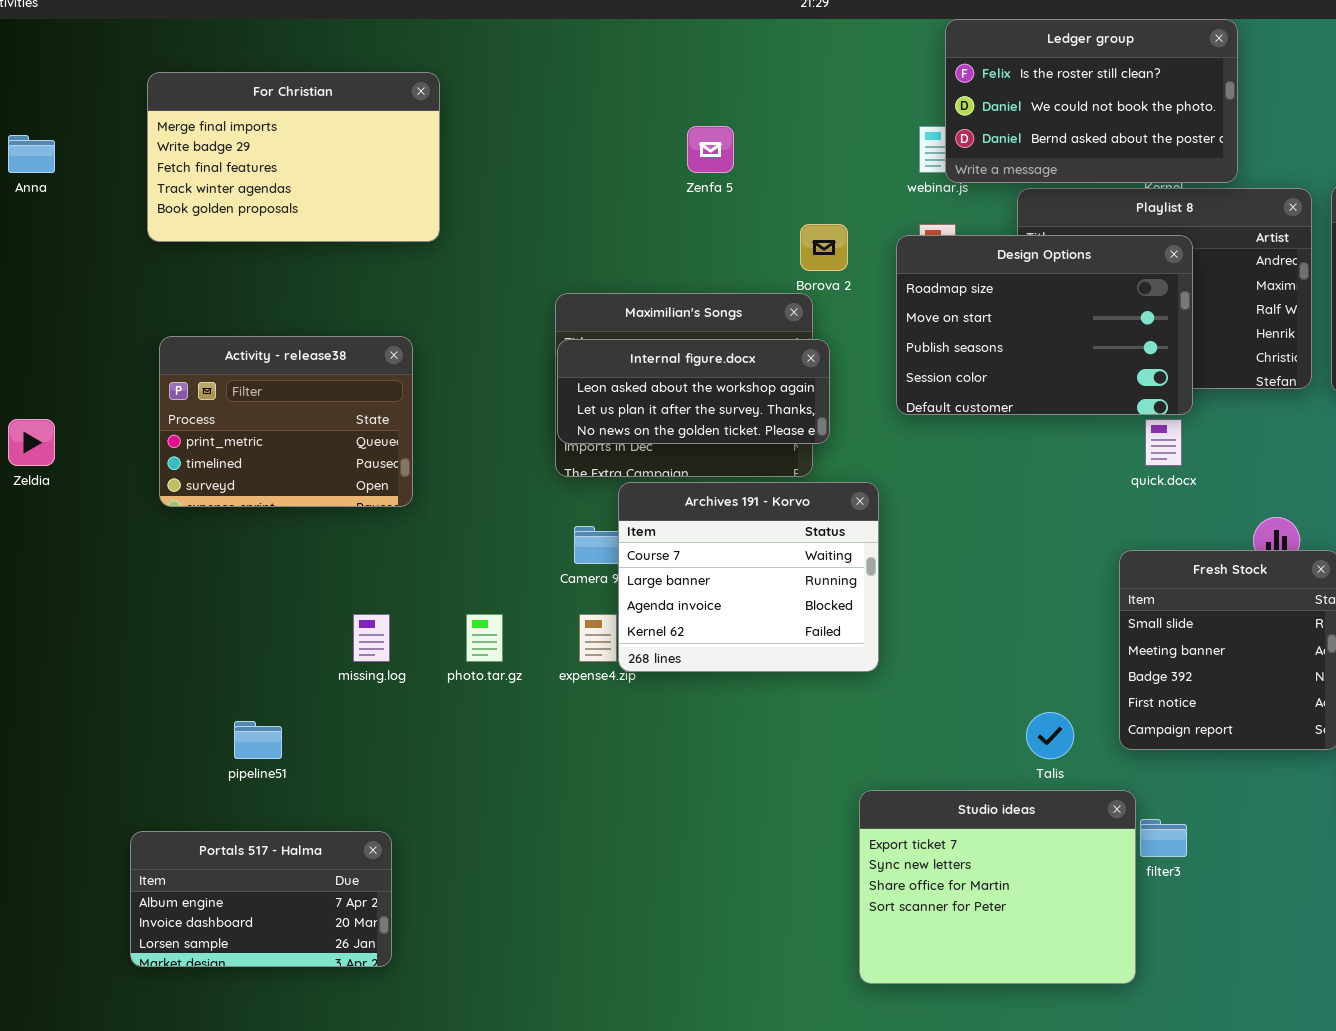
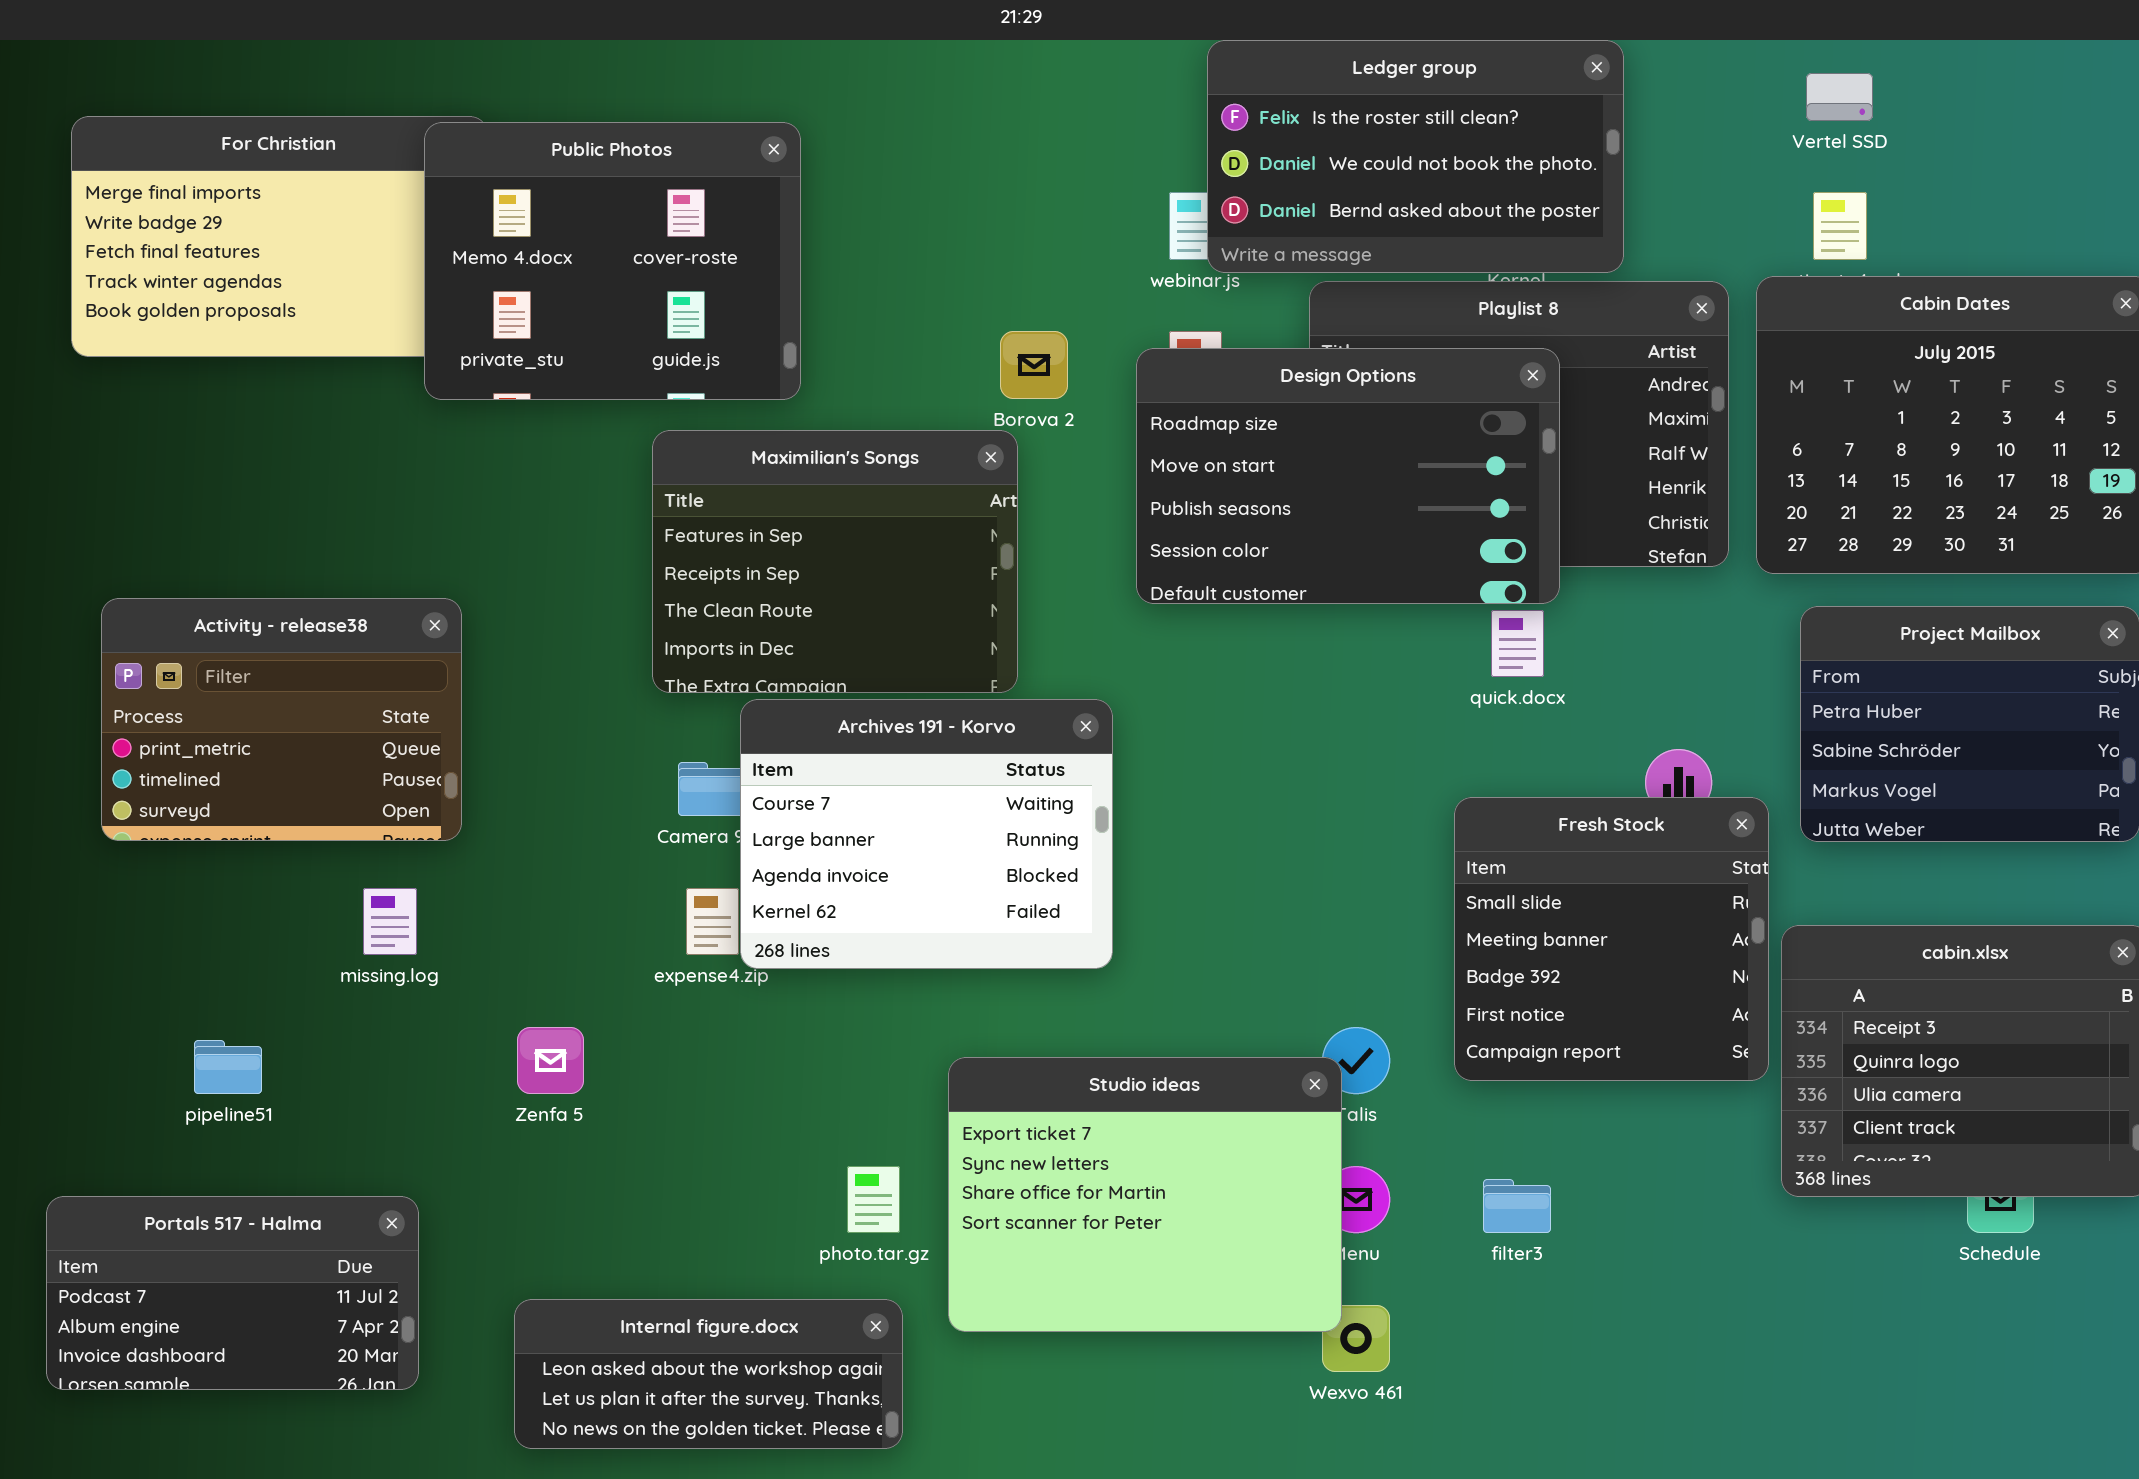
Public Photos: none -> [424,122,801,400], opened
Zenfa 5: [687,126,734,173] -> [517,1027,584,1094], moved
Activity - release38: [159,336,413,507] -> [101,598,462,841], moved
Internal figure.docx: [557,339,830,444] -> [514,1299,903,1449], moved
photo.tar.gz: [466,614,503,662] -> [847,1166,900,1233], moved
Studio ideas: [859,790,1136,984] -> [948,1057,1342,1332], moved
Portals 517 - Halma: [130,831,392,967] -> [46,1196,419,1390], scrolled up 1 row

